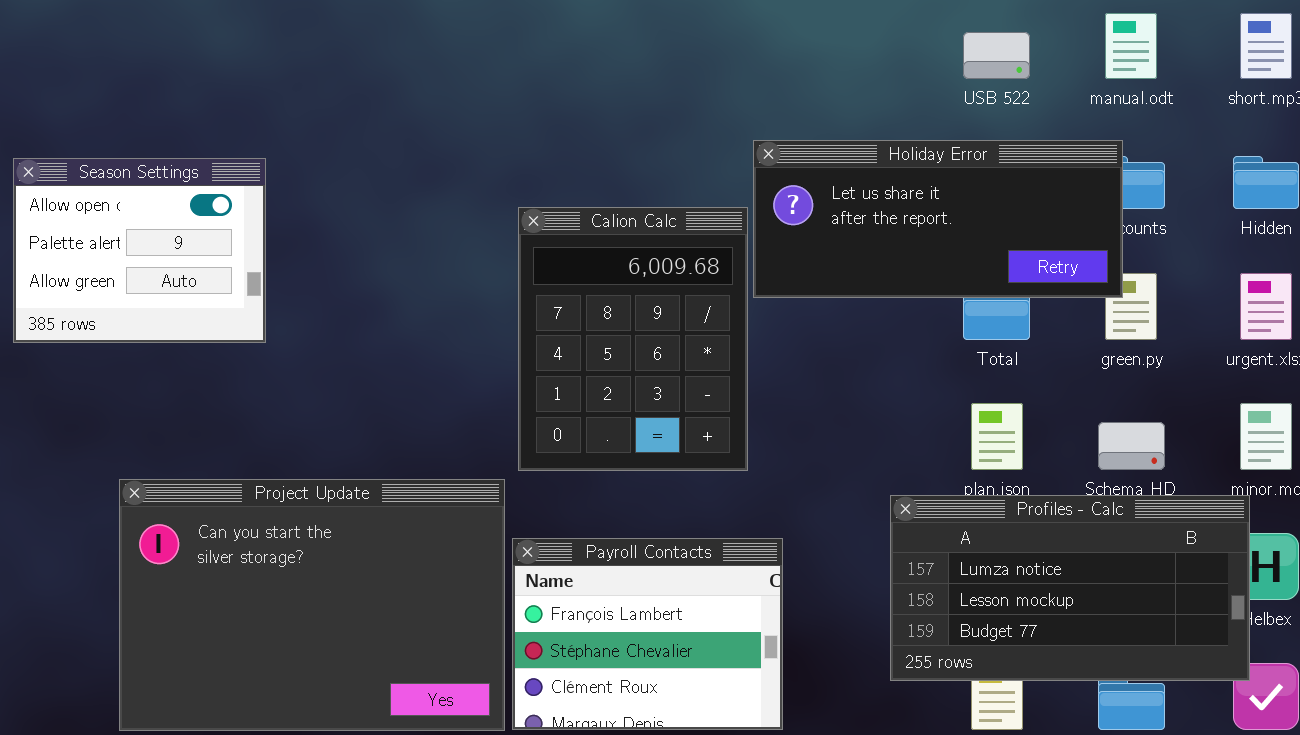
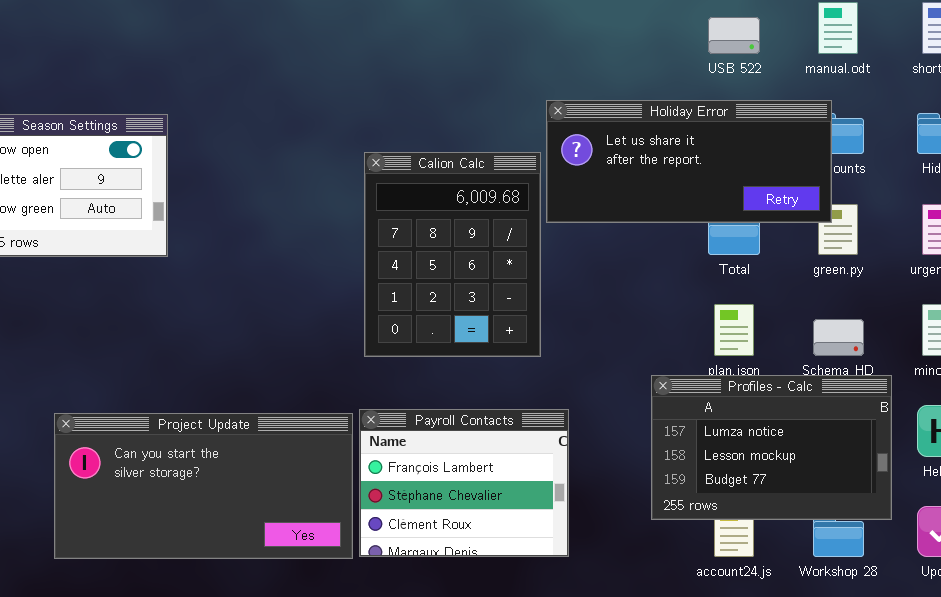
Project Update: [119,479,505,731] -> [54,413,353,559], resized
Profiles - Calc: [890,495,1250,681] -> [651,375,892,520], resized

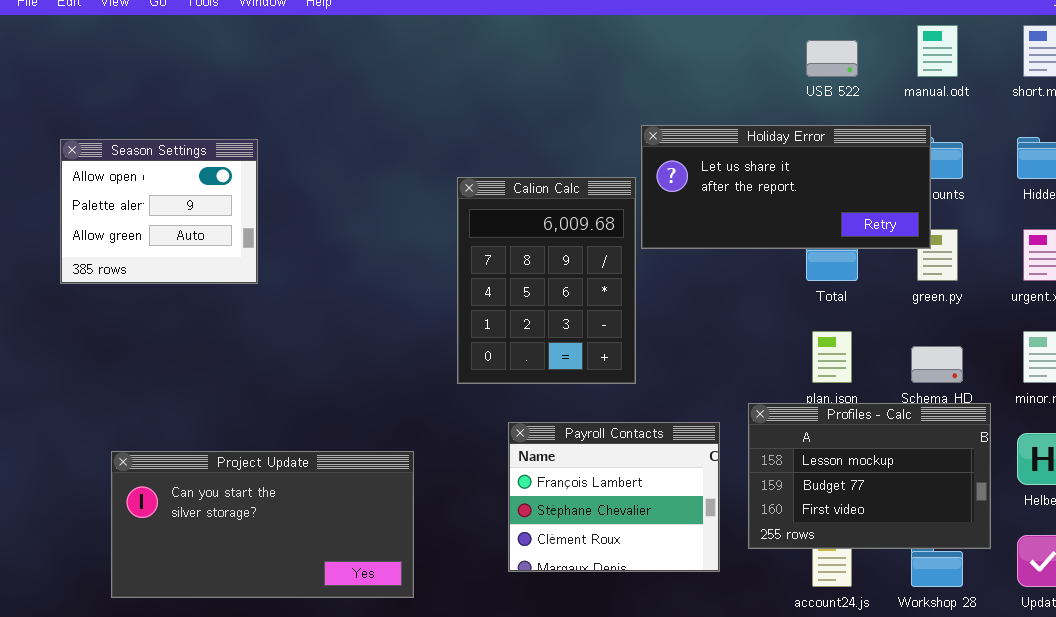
Profiles - Calc: [651,375,892,520] -> [748,403,991,549], scrolled down 1 row
Payroll Contacts: [359,409,569,557] -> [508,422,720,572], moved
Project Update: [54,413,353,559] -> [111,451,414,598], moved

